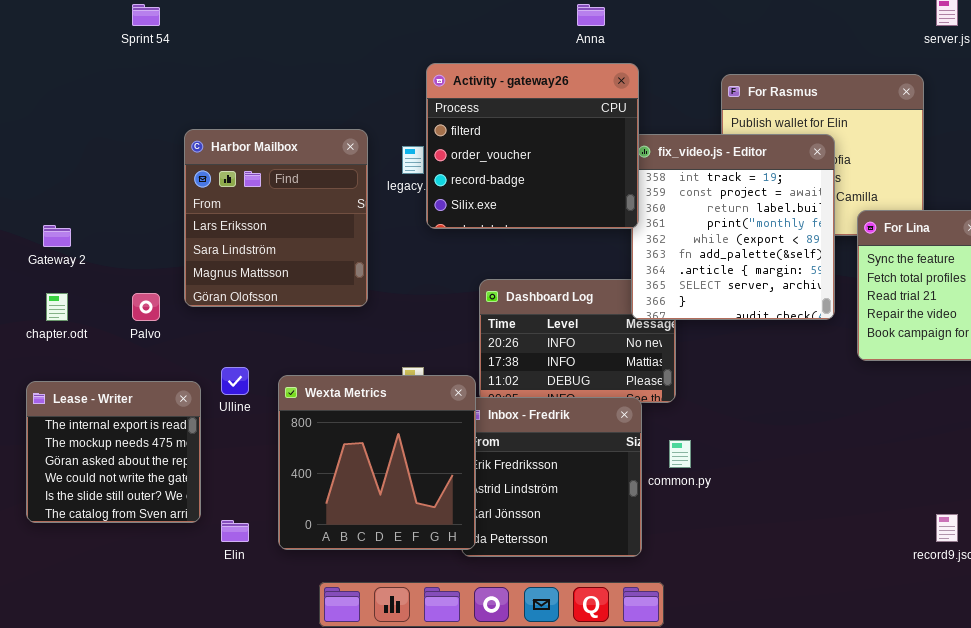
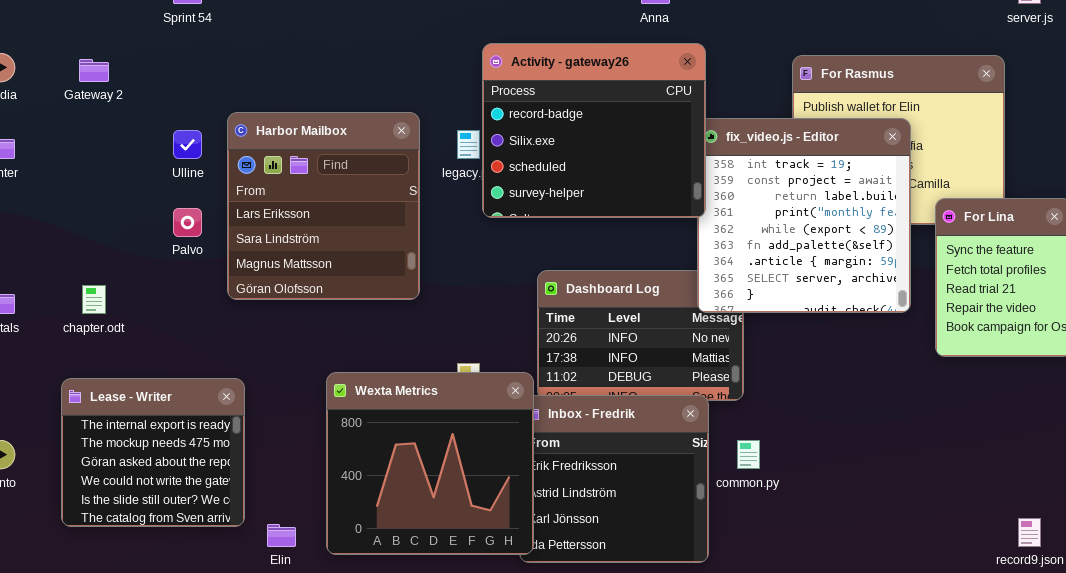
Activity - gateway26: [426,63,639,229] -> [482,43,706,218], scrolled down 2 rows
Gateway 2: [43,225,71,247] -> [79,59,109,82], moved
Palvo: [132,293,160,321] -> [173,208,202,237], moved
Ulline: [221,367,249,395] -> [173,130,202,159], moved

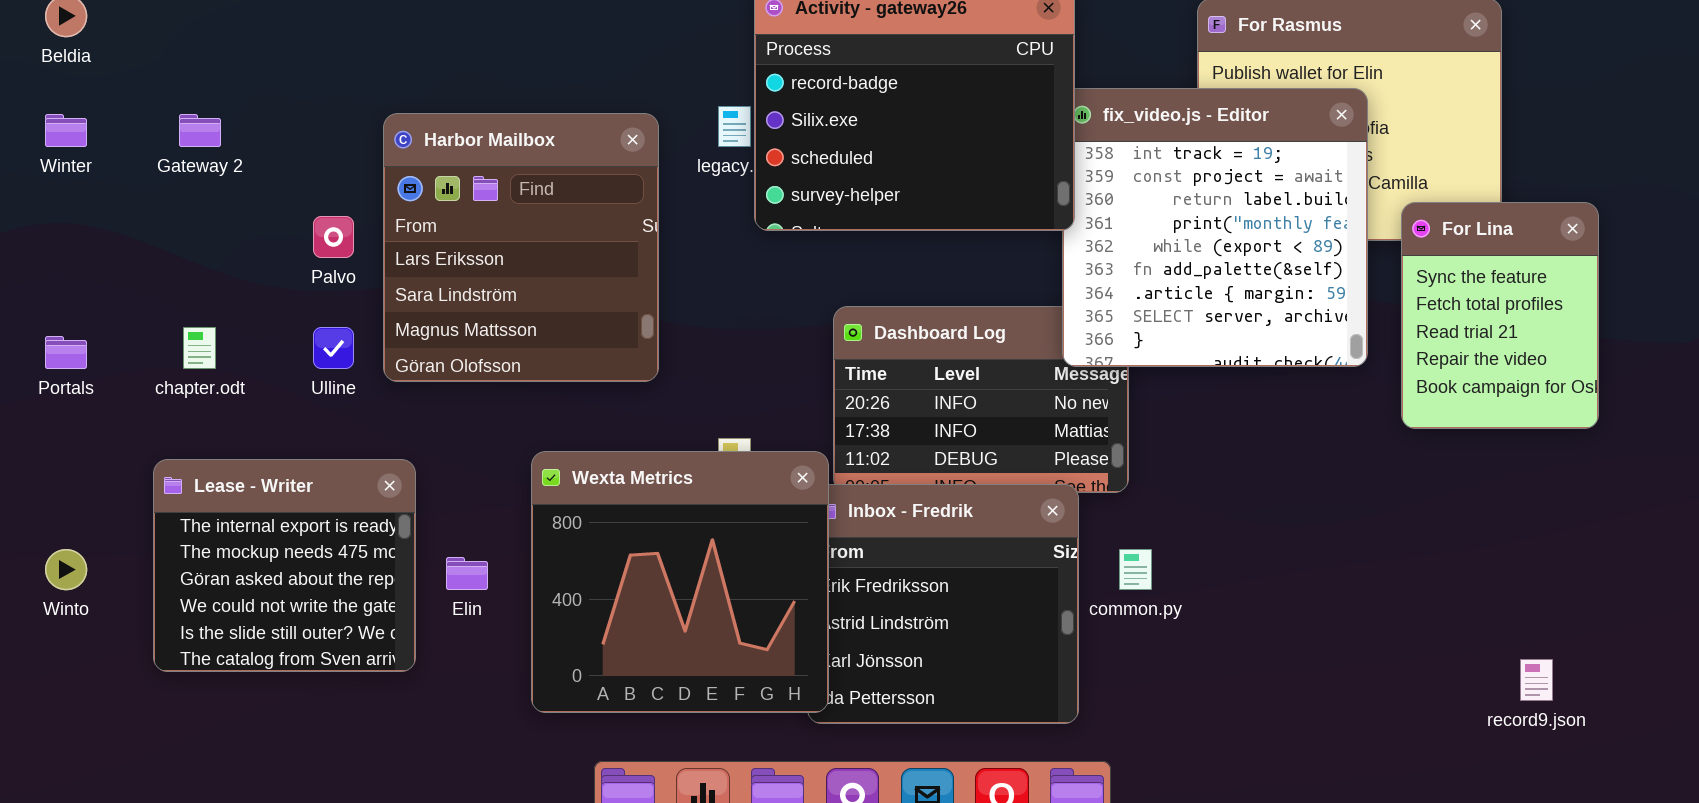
Gateway 2: [79,59,109,82] -> [179,114,221,147], moved
Harbor Mailbox: [227,112,420,300] -> [383,113,659,382], moved
Ulline: [173,130,202,159] -> [313,327,354,369], moved
Elin: [267,524,296,547] -> [446,557,488,590], moved

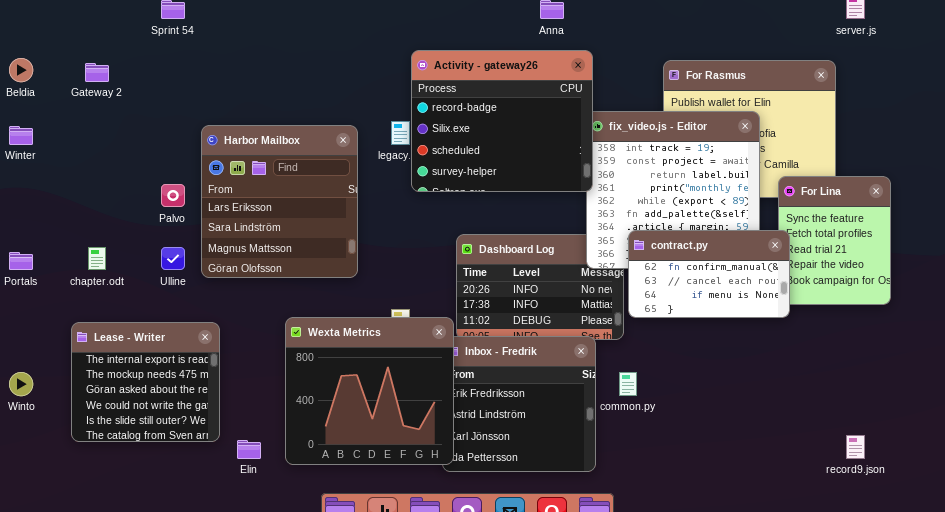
Gateway 2: [179,114,221,147] -> [85,63,109,82], moved
contract.py: none -> [628,230,790,318], opened
Elin: [446,557,488,590] -> [237,440,261,459], moved

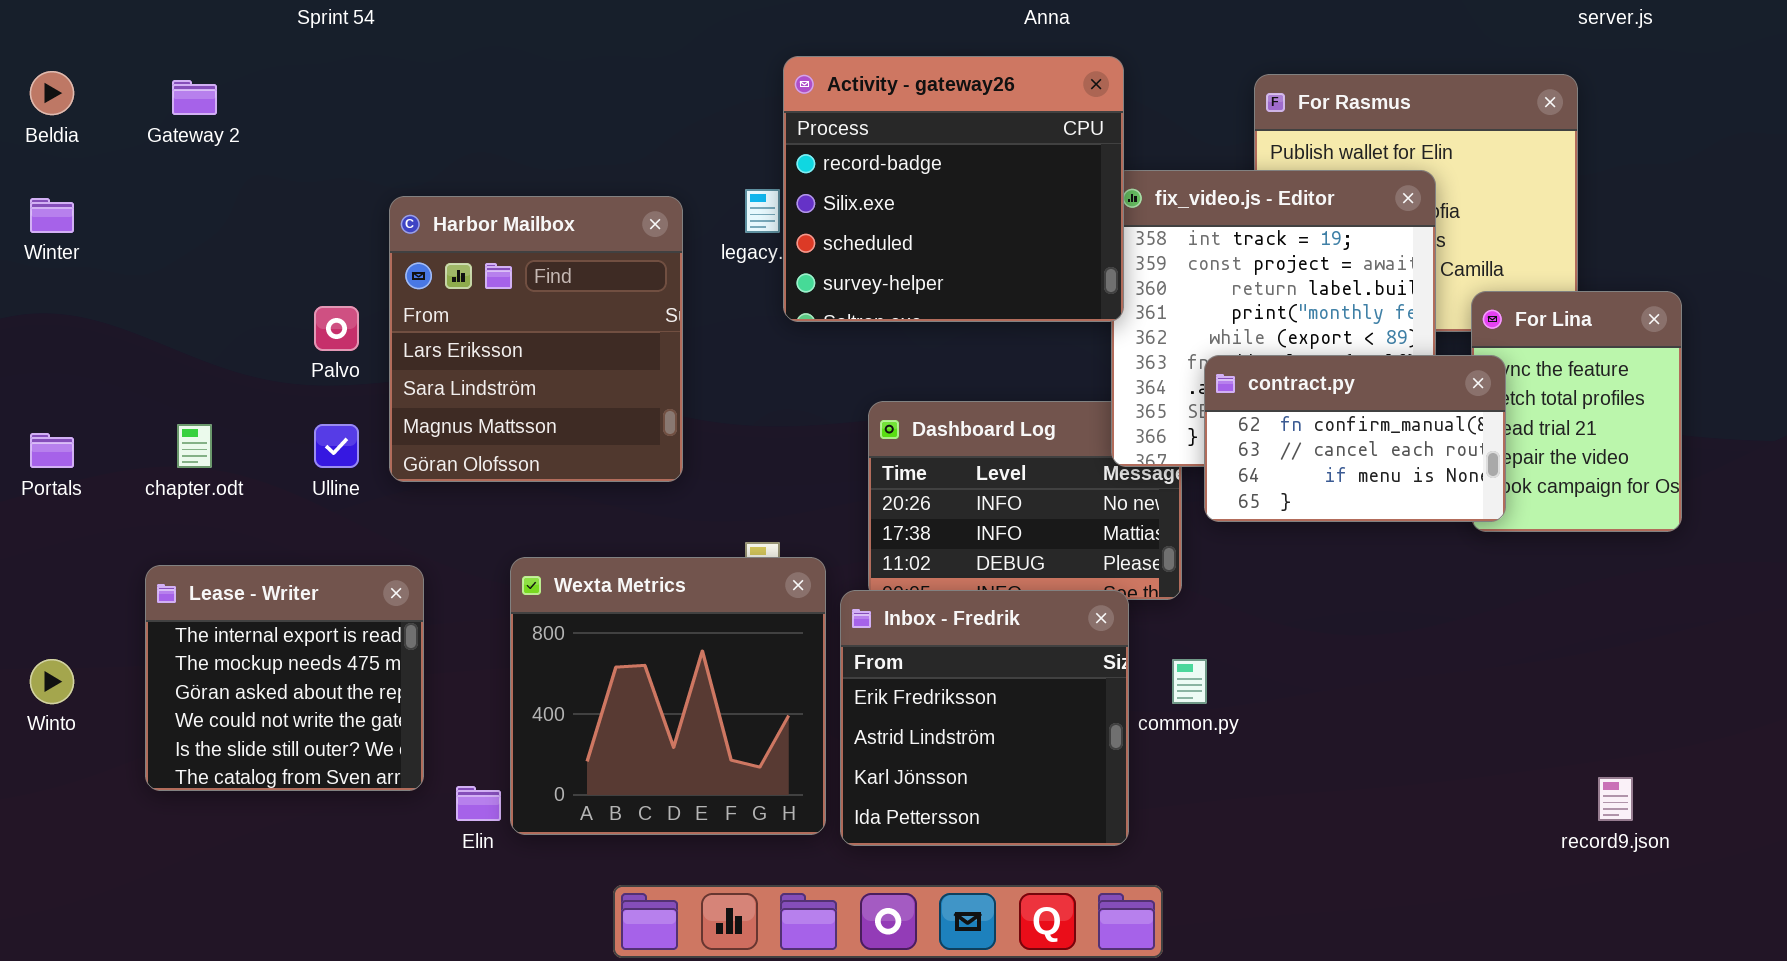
contract.py: [628,230,790,318] -> [1204,355,1506,522], moved
Wexta Metrics: [285,317,454,465] -> [510,557,826,835], moved

